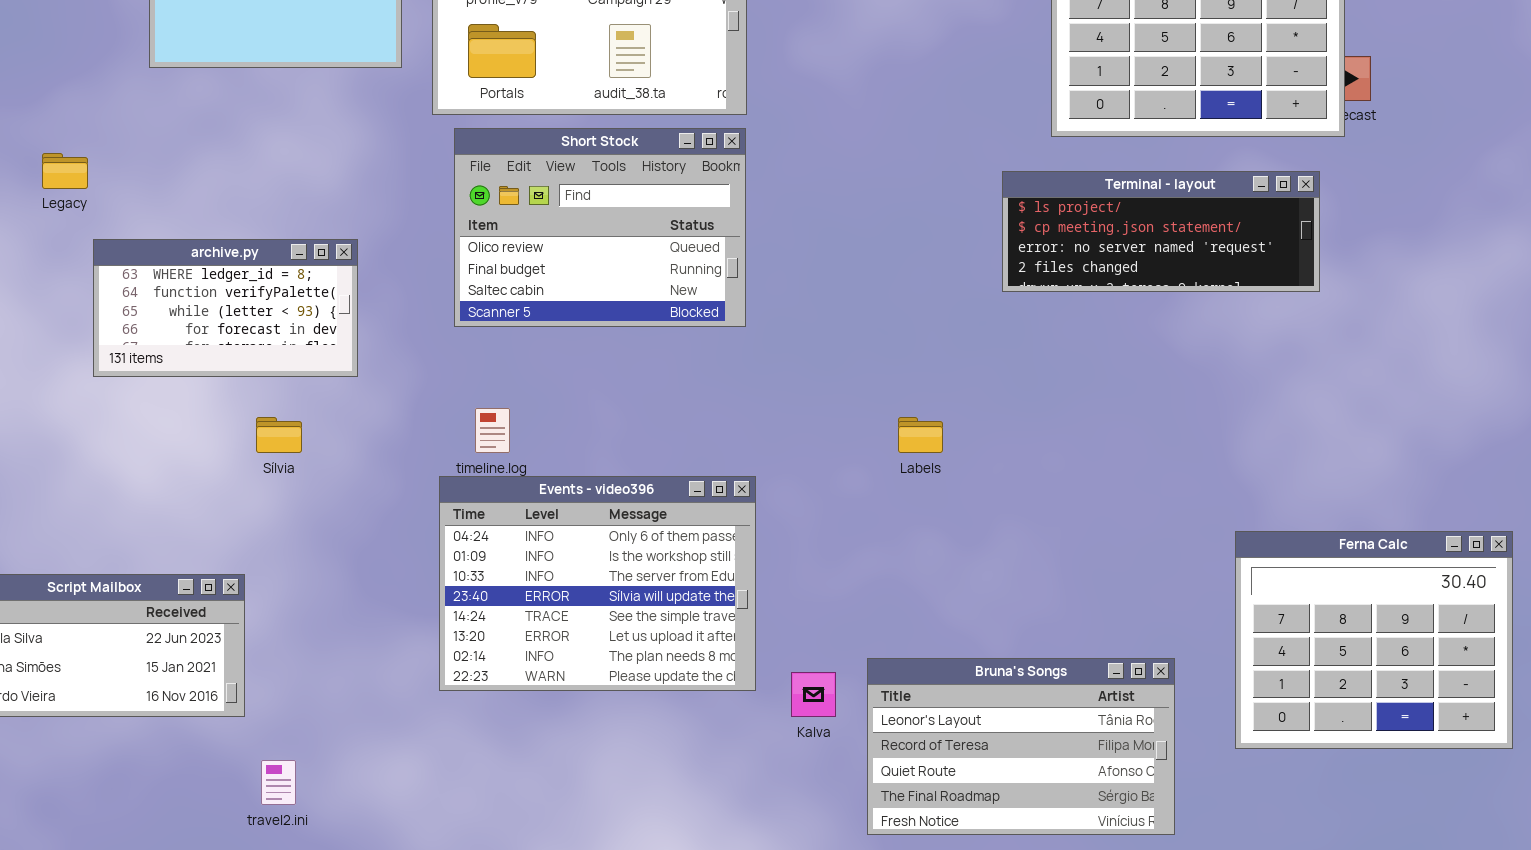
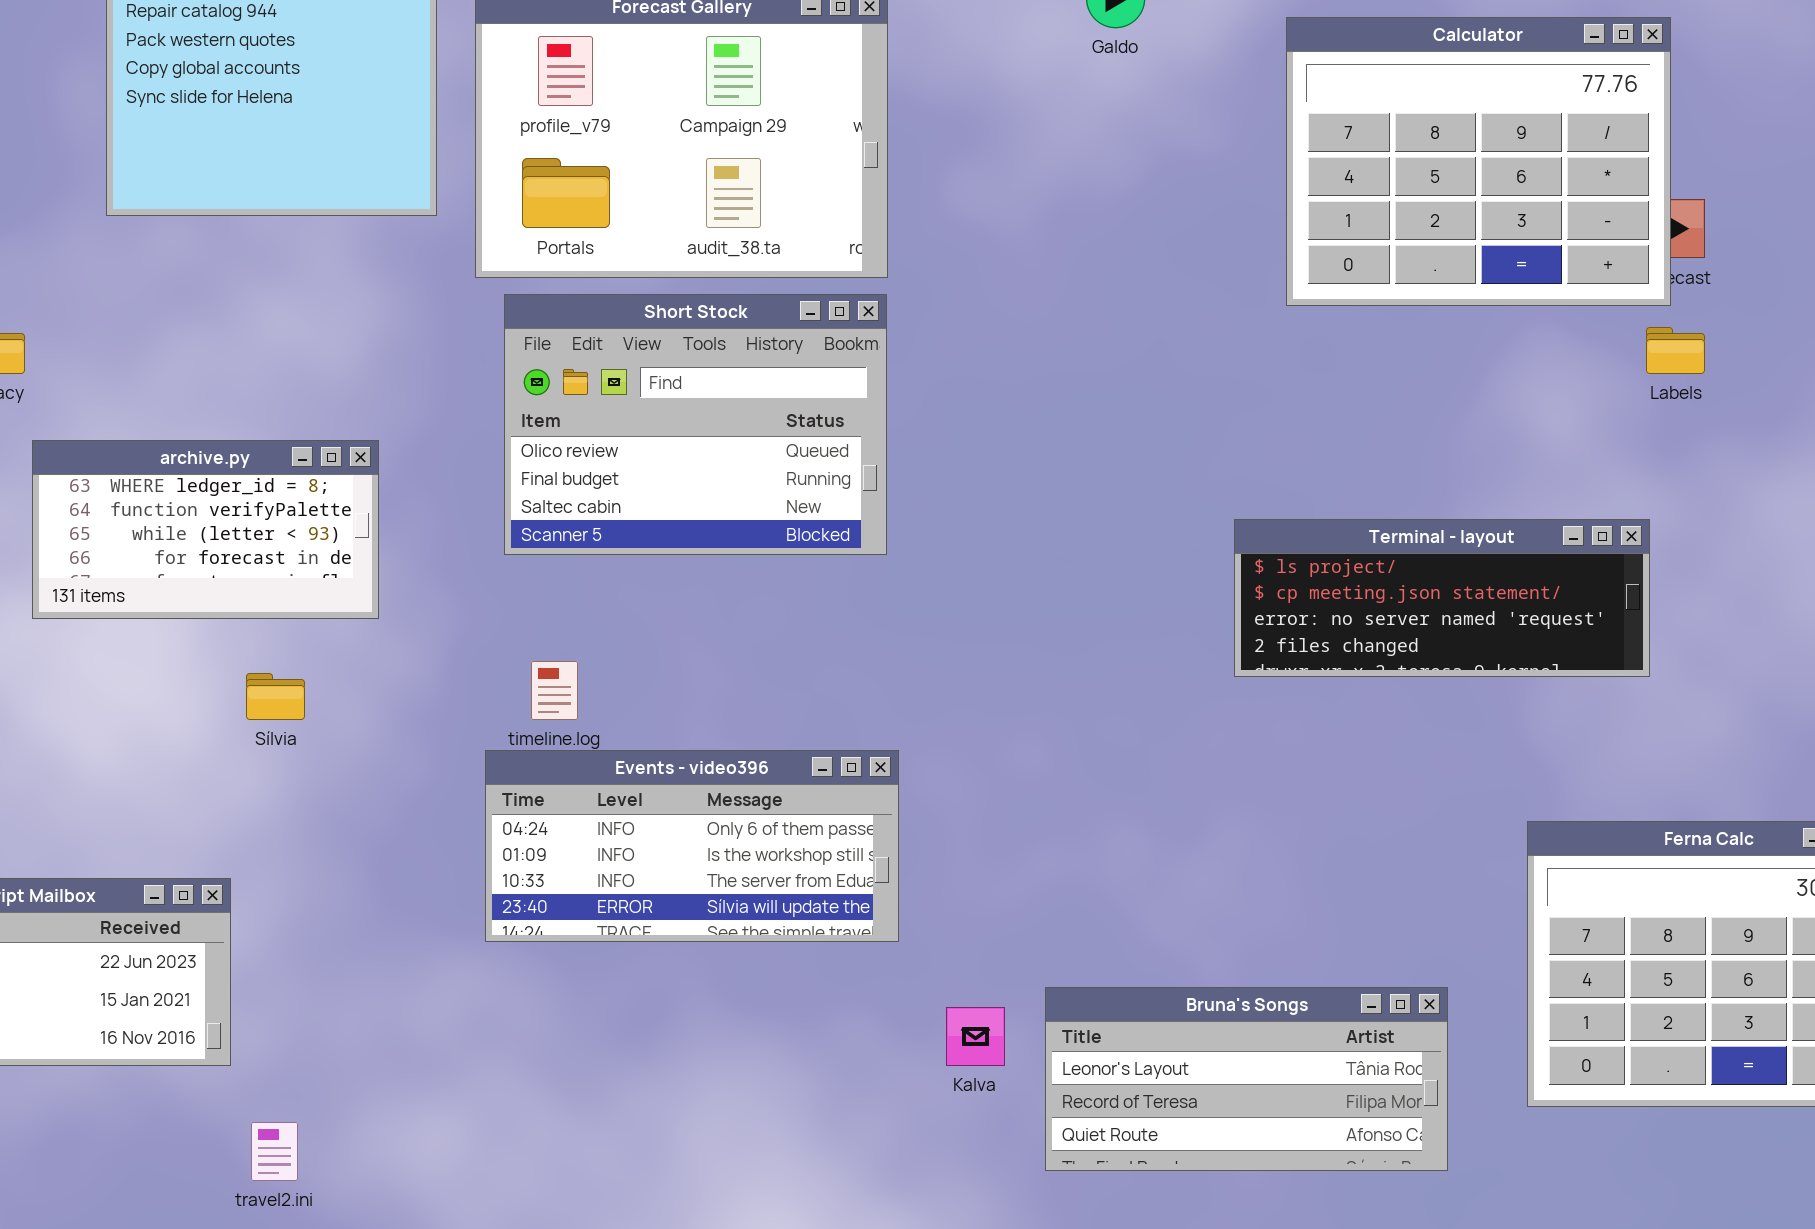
Terminal - layout: [1002,171,1320,292] -> [1234,519,1650,677], moved
Labels: [898,417,943,453] -> [1646,327,1705,374], moved
Events - video396: [439,476,756,691] -> [485,750,899,942], resized
Bruna's Songs: [867,658,1175,835] -> [1045,987,1448,1171], resized

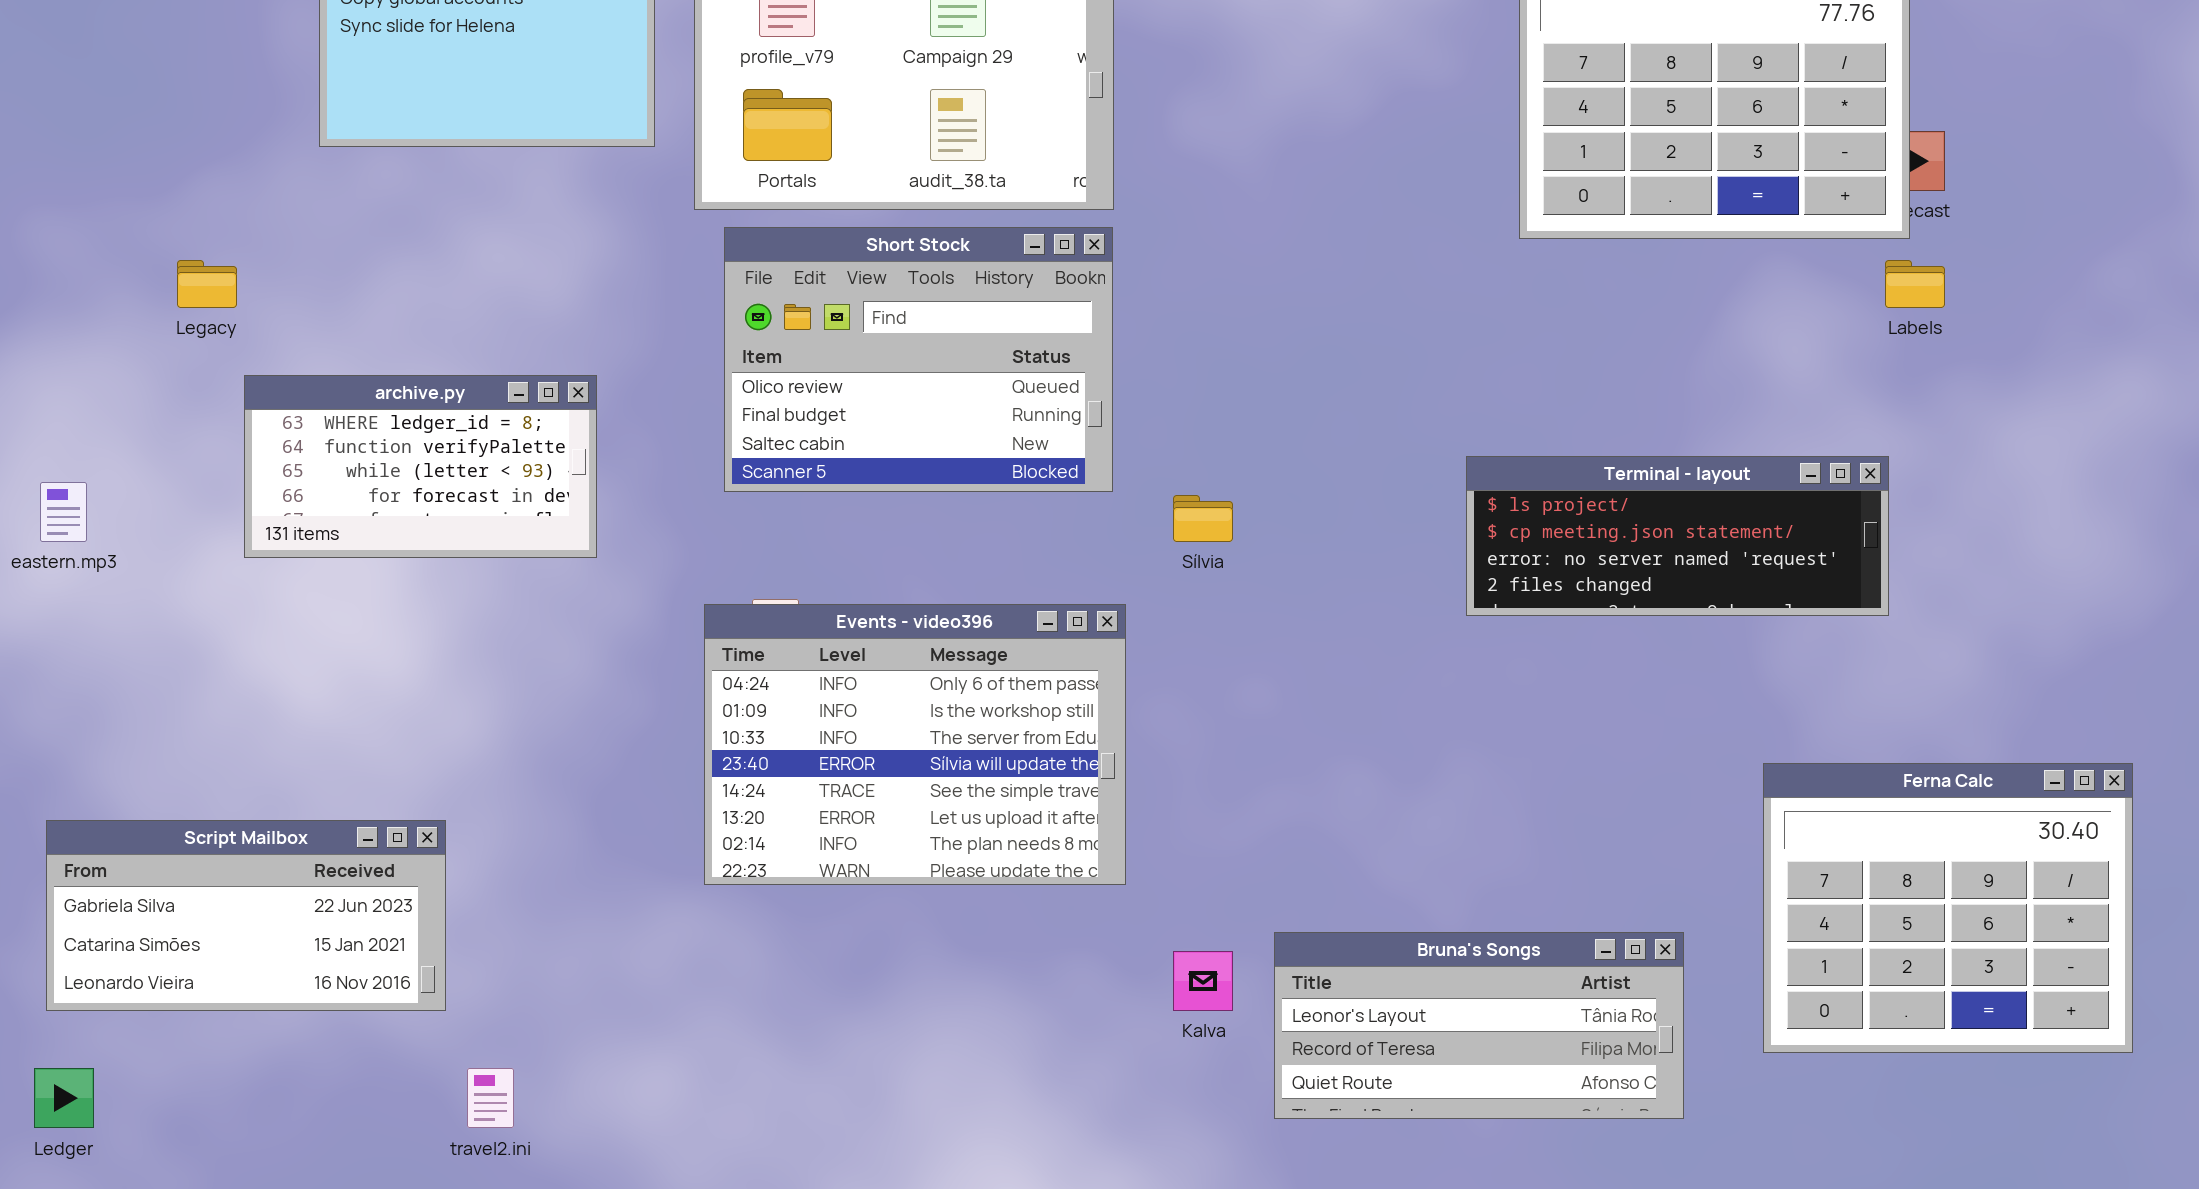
Sílvia: [246,673,305,720] -> [1173,495,1233,542], moved
Events - video396: [485,750,899,942] -> [704,604,1126,885], resized

